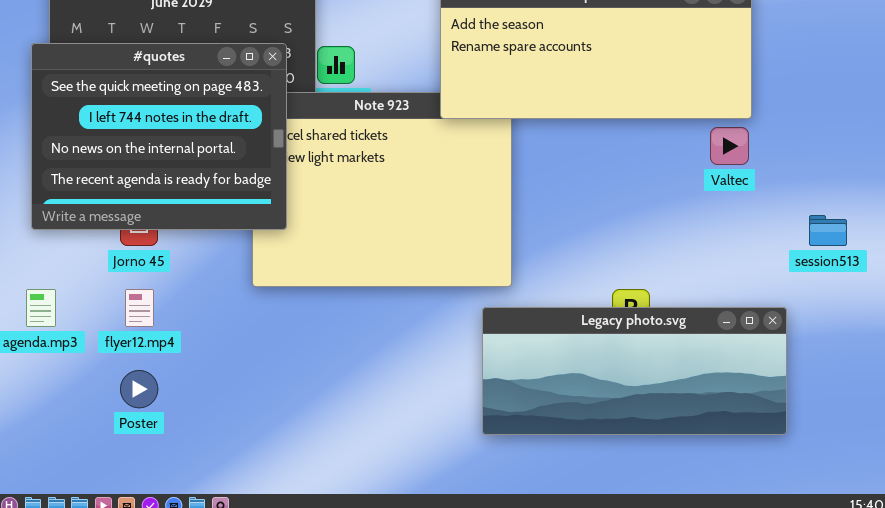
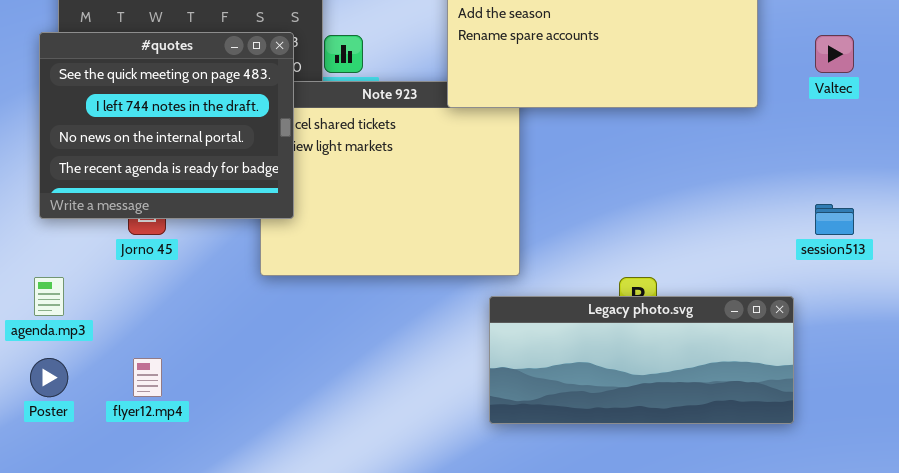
Valtec: [710,127,749,165] -> [815,35,854,73], moved
flyer12.mp4: [125,289,154,327] -> [133,358,162,397], moved
Poster: [120,370,158,408] -> [30,358,68,397], moved

